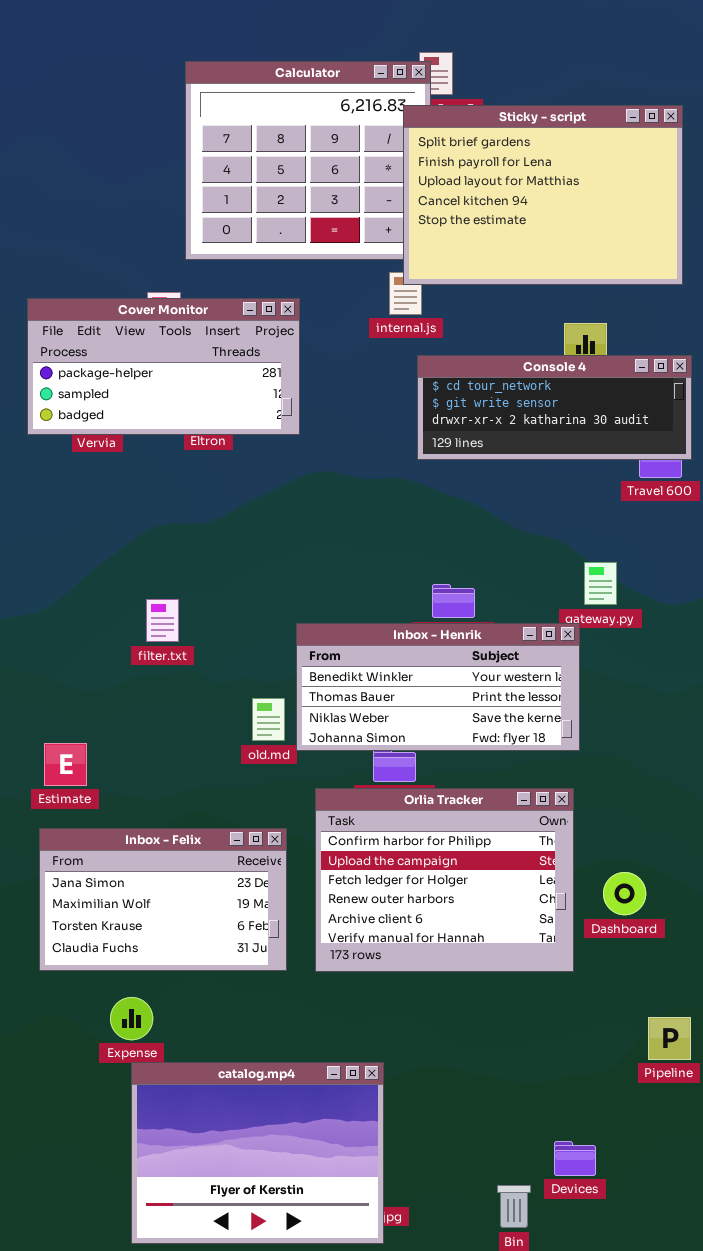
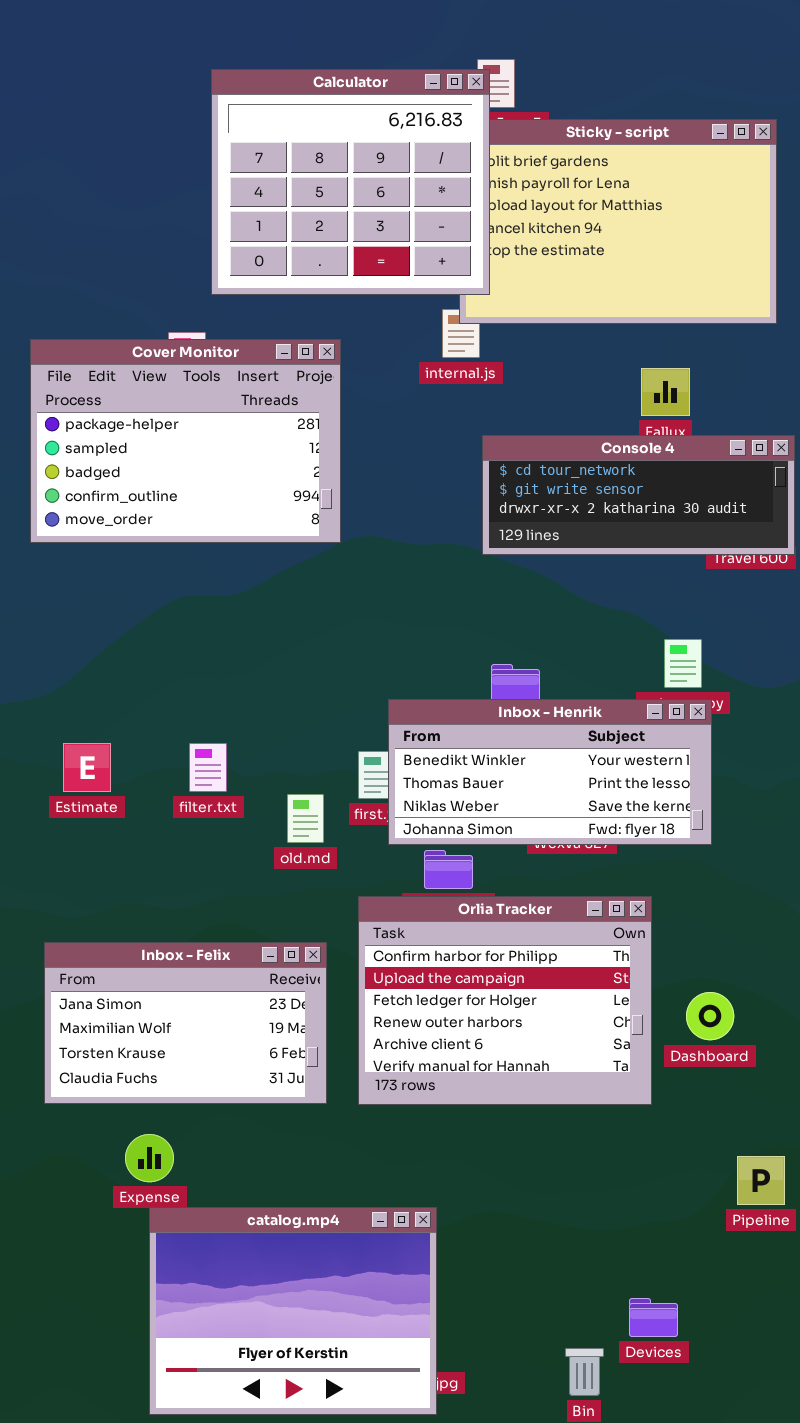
Calculator: [185,61,431,260] -> [211,69,490,295], raised
Cover Monitor: [27,298,300,435] -> [30,339,341,543], resized
Console 4: [417,355,692,460] -> [482,435,795,555], moved
filter.txt: [146,599,179,642] -> [189,743,227,792], moved
Inbox - Henrik: [296,623,580,751] -> [388,699,712,845], moved
Estimate: [44,743,87,786] -> [63,743,111,792], moved

